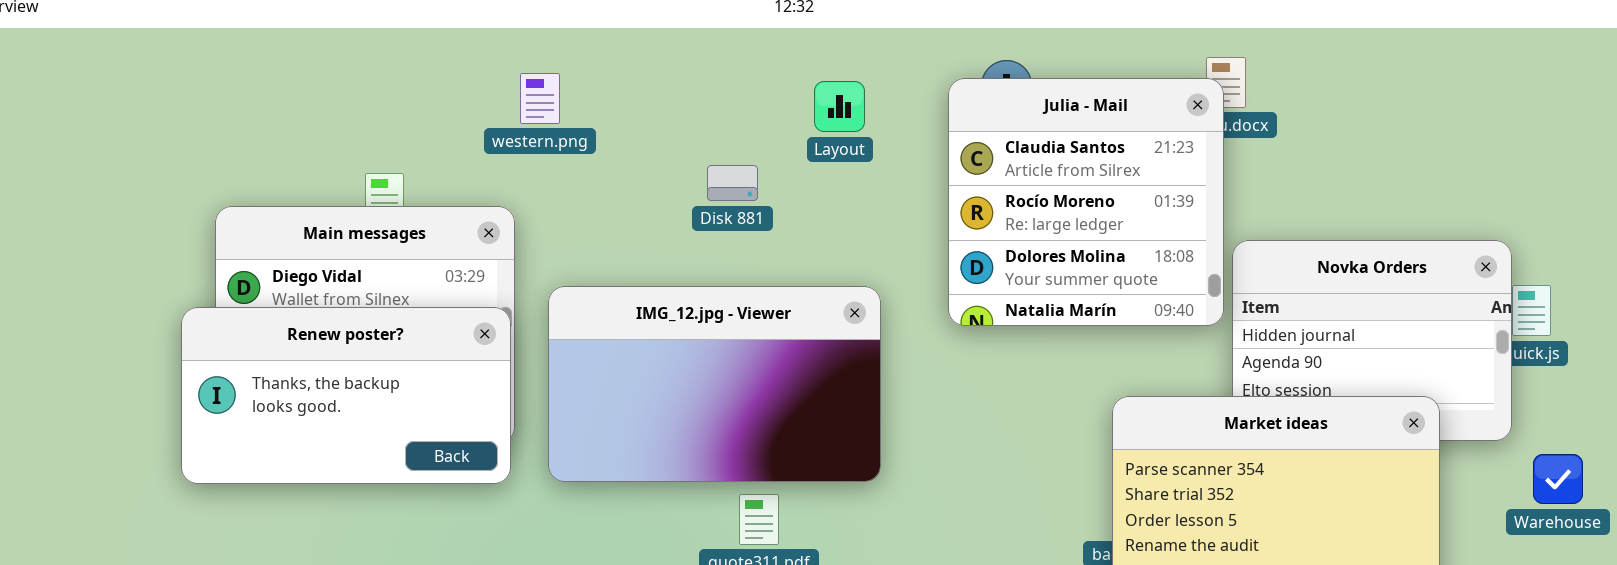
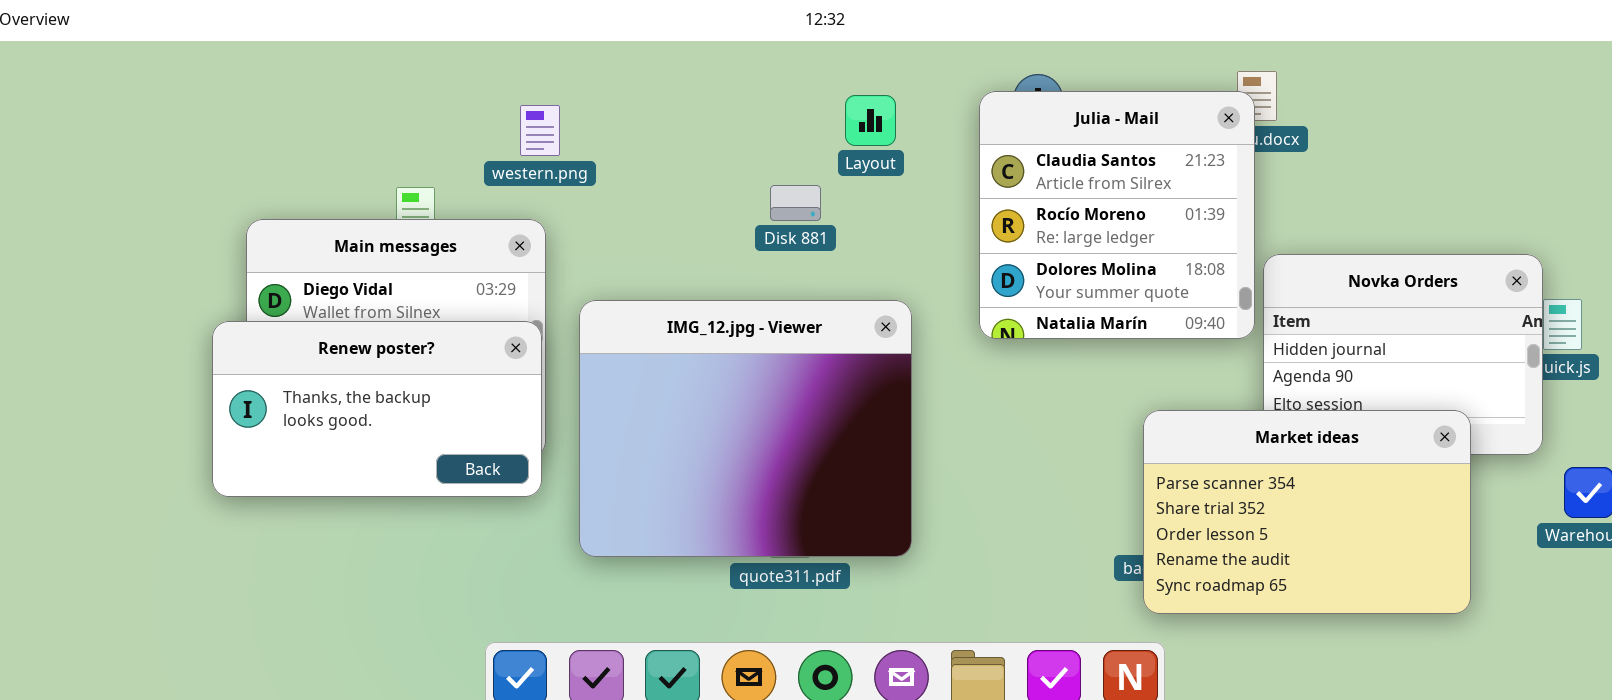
western.png: [520,73,560,124] -> [520,105,560,156], moved
Disk 881: [707,165,758,201] -> [770,185,821,221], moved
IMG_12.jpg - Viewer: [548,286,881,482] -> [579,300,912,557], resized

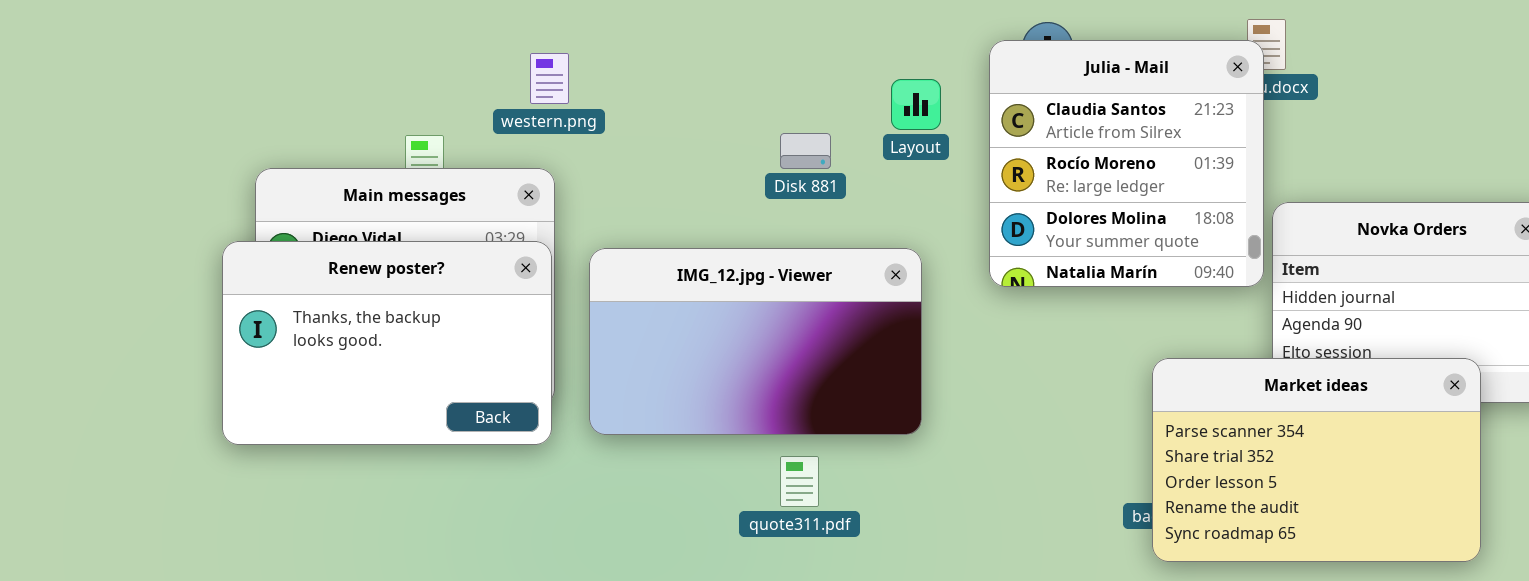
Layout: [845,95,896,146] -> [891,79,941,130], moved
IMG_12.jpg - Viewer: [579,300,912,557] -> [589,248,922,435], resized
Renew poster?: [212,321,542,497] -> [222,241,552,445], resized

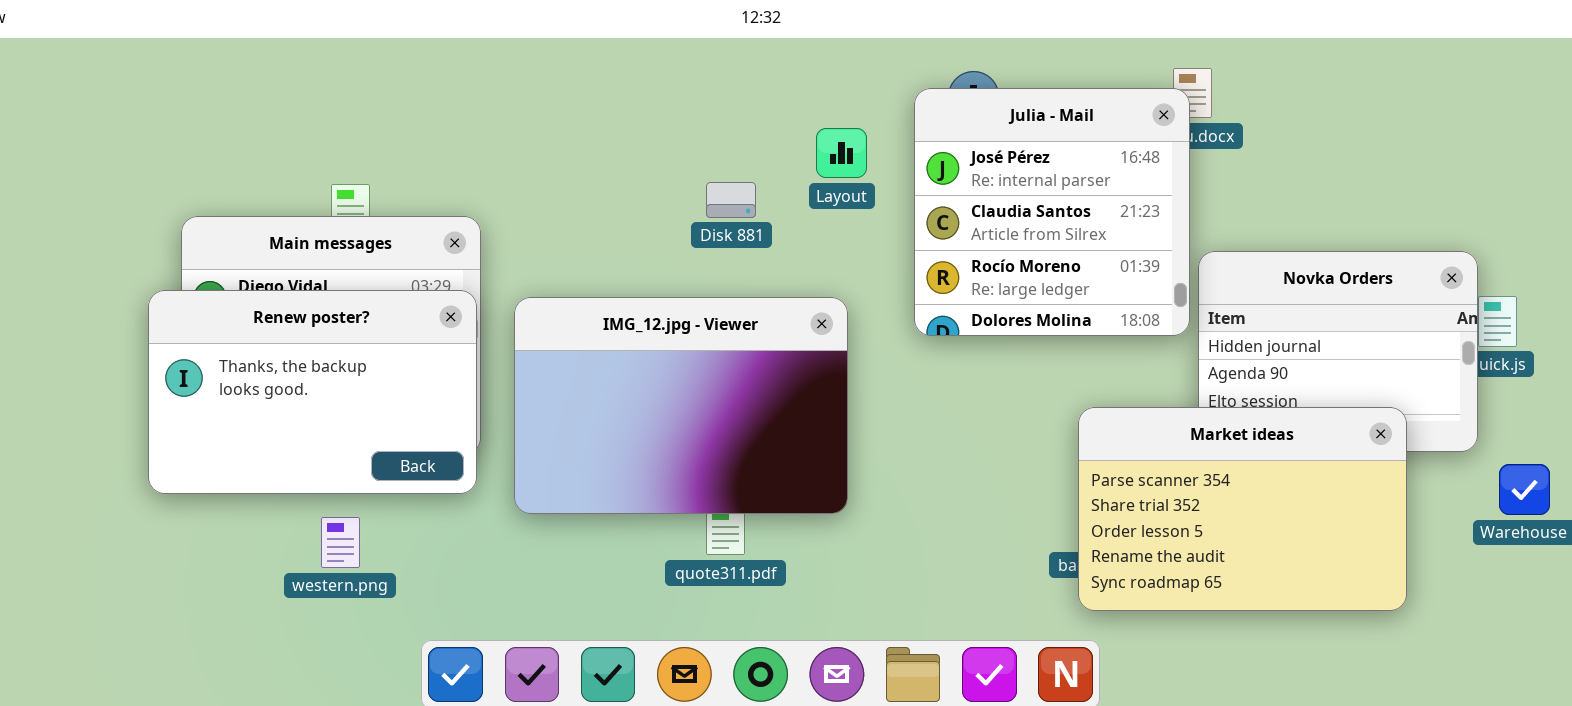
Julia - Mail: [989,40,1264,287] -> [914,88,1190,336], scrolled up 1 row
western.png: [530,53,569,104] -> [321,517,360,568], moved
IMG_12.jpg - Viewer: [589,248,922,435] -> [514,297,848,514], resized

